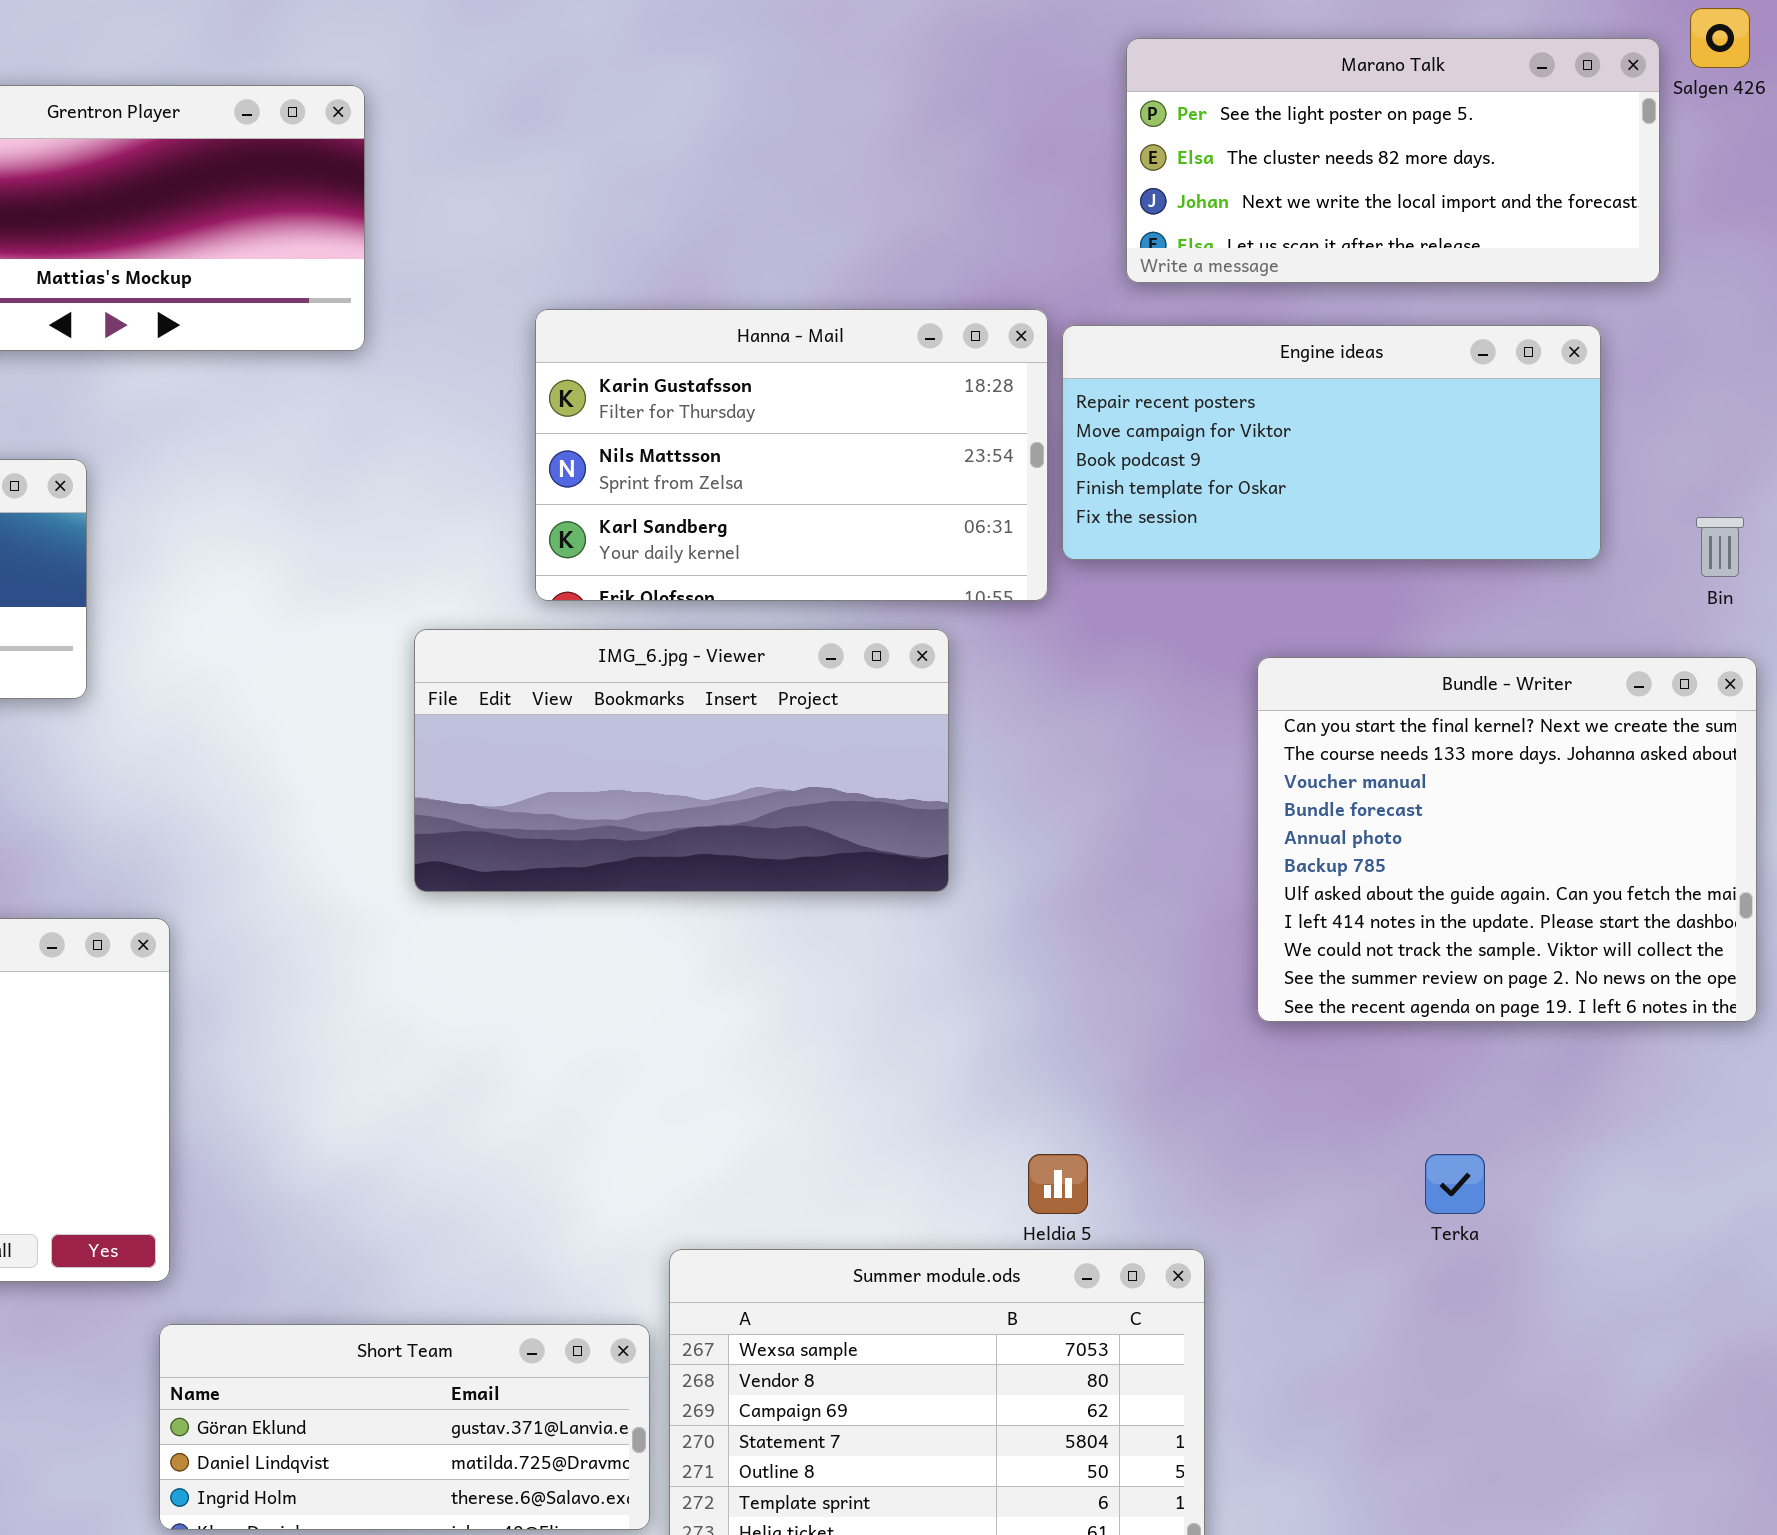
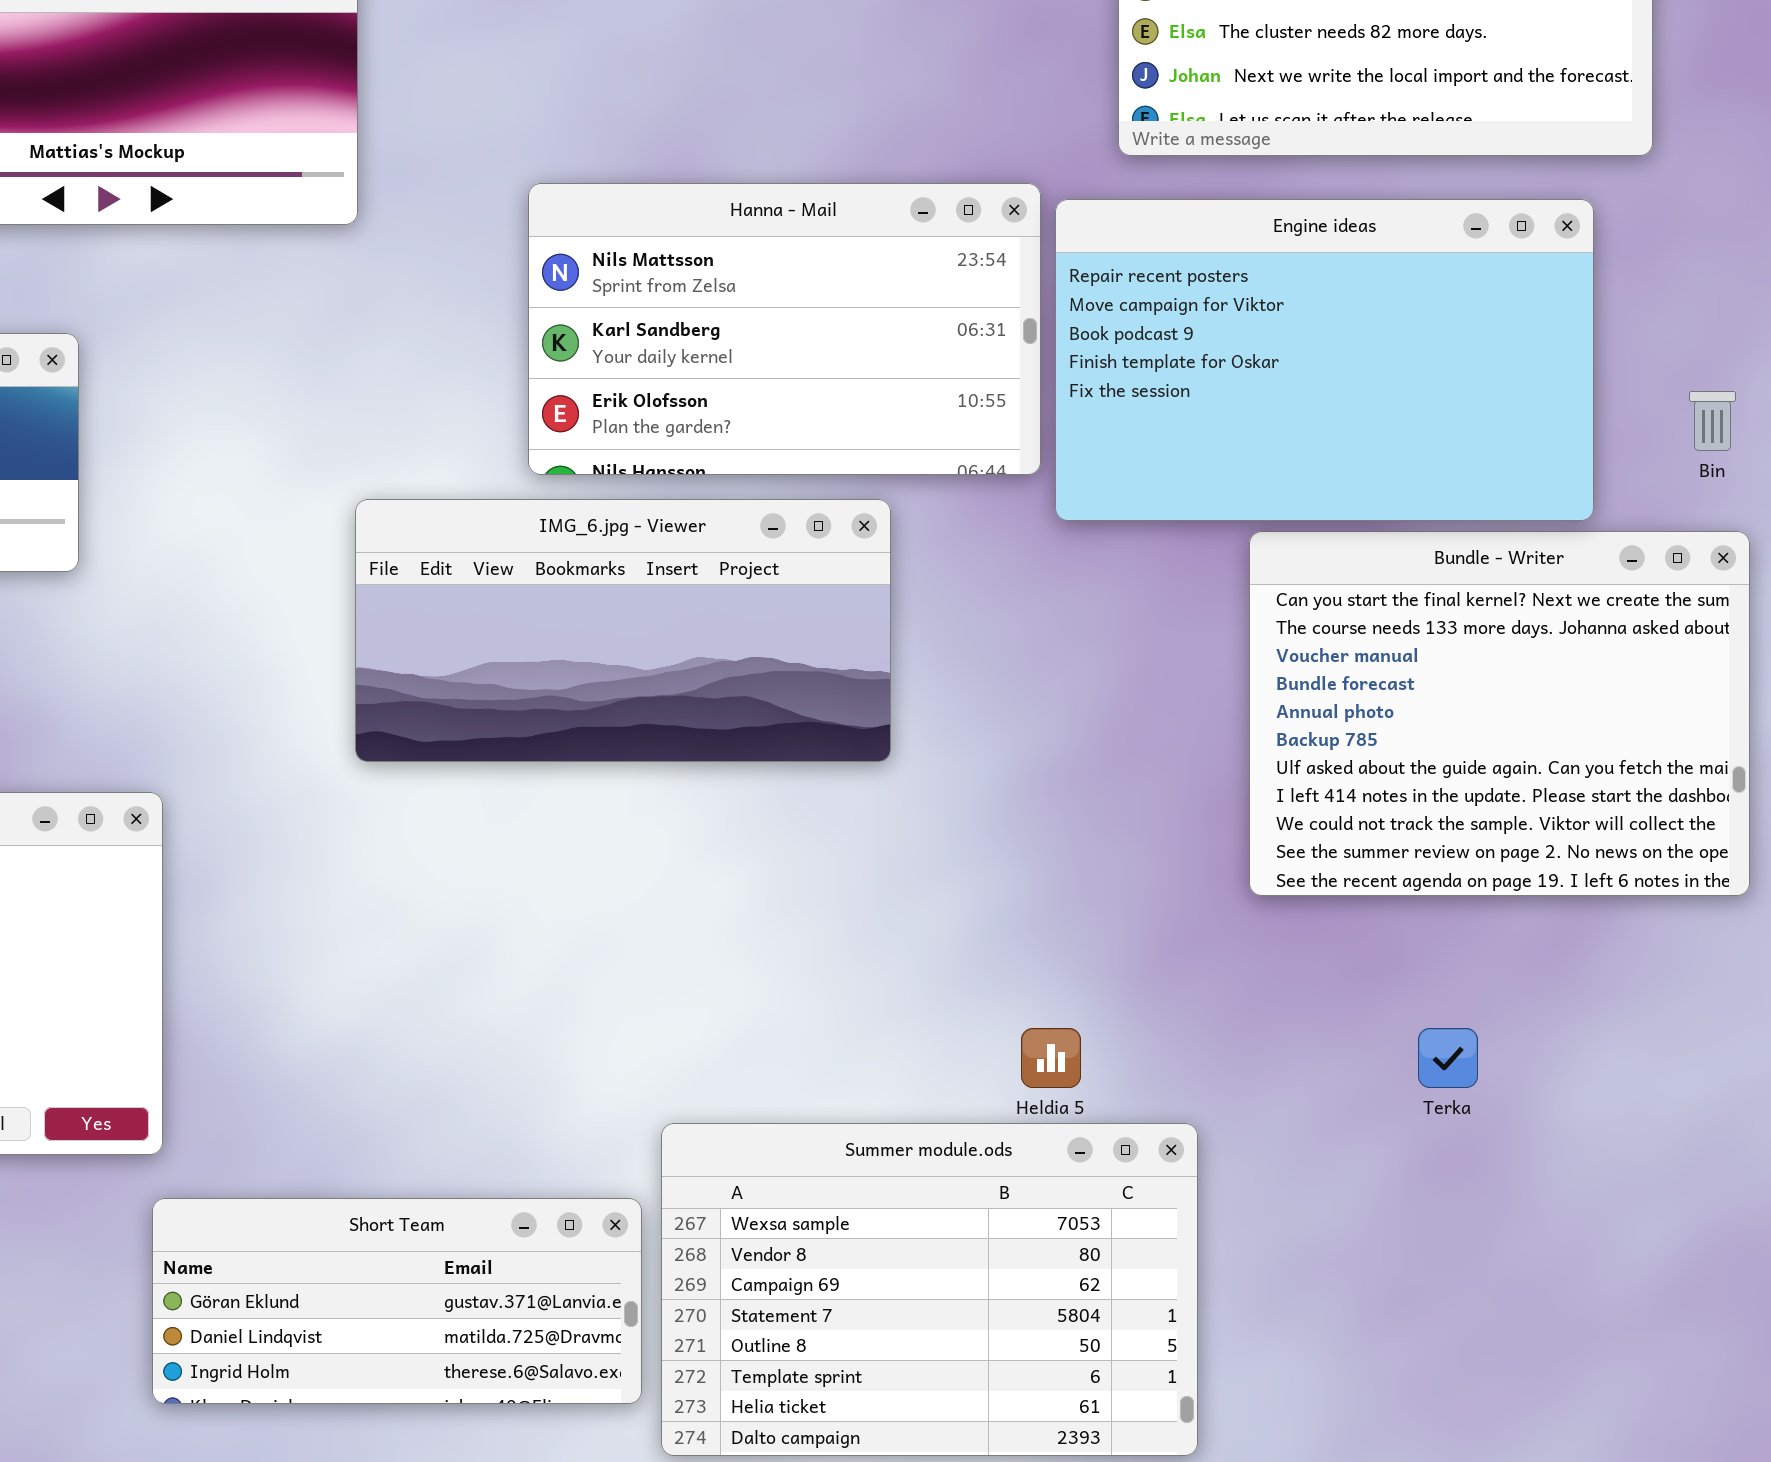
Hanna - Mail: [535,309,1048,601] -> [528,183,1041,475], scrolled down 1 row
Engine ideas: [1062,325,1601,560] -> [1055,199,1594,521], resized
IMG_6.jpg - Viewer: [414,629,949,892] -> [355,499,891,762], moved

